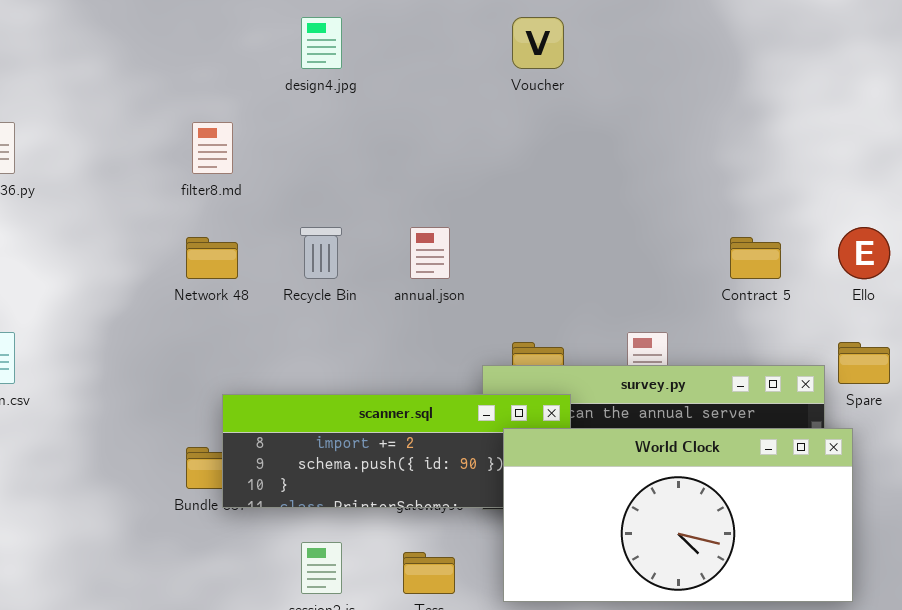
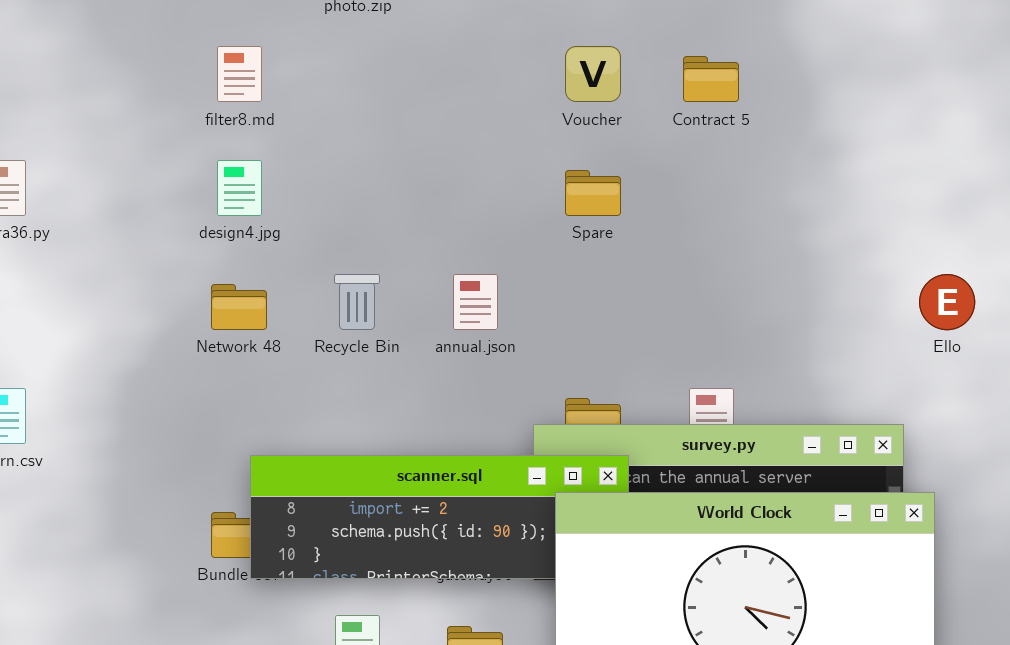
design4.jpg: [301,17,342,69] -> [217,160,262,216], moved
filter8.md: [192,122,233,174] -> [217,46,262,102], moved
Contract 5: [730,237,781,279] -> [683,56,739,102], moved
Spare: [838,342,890,384] -> [565,170,621,216], moved

